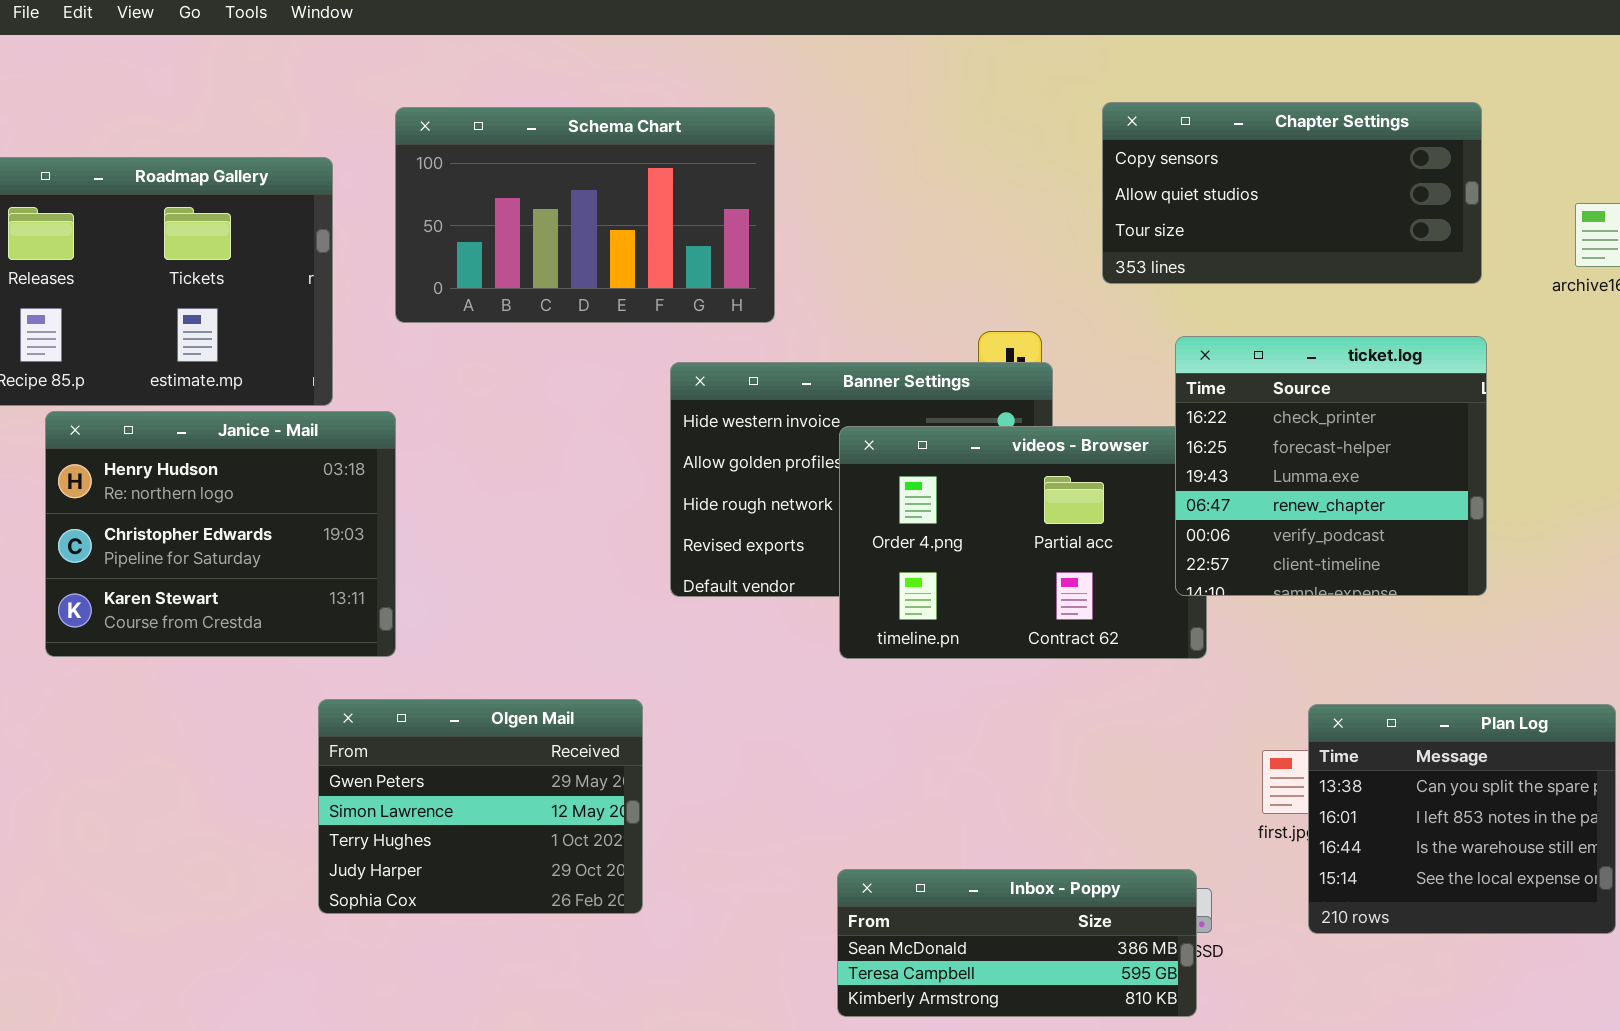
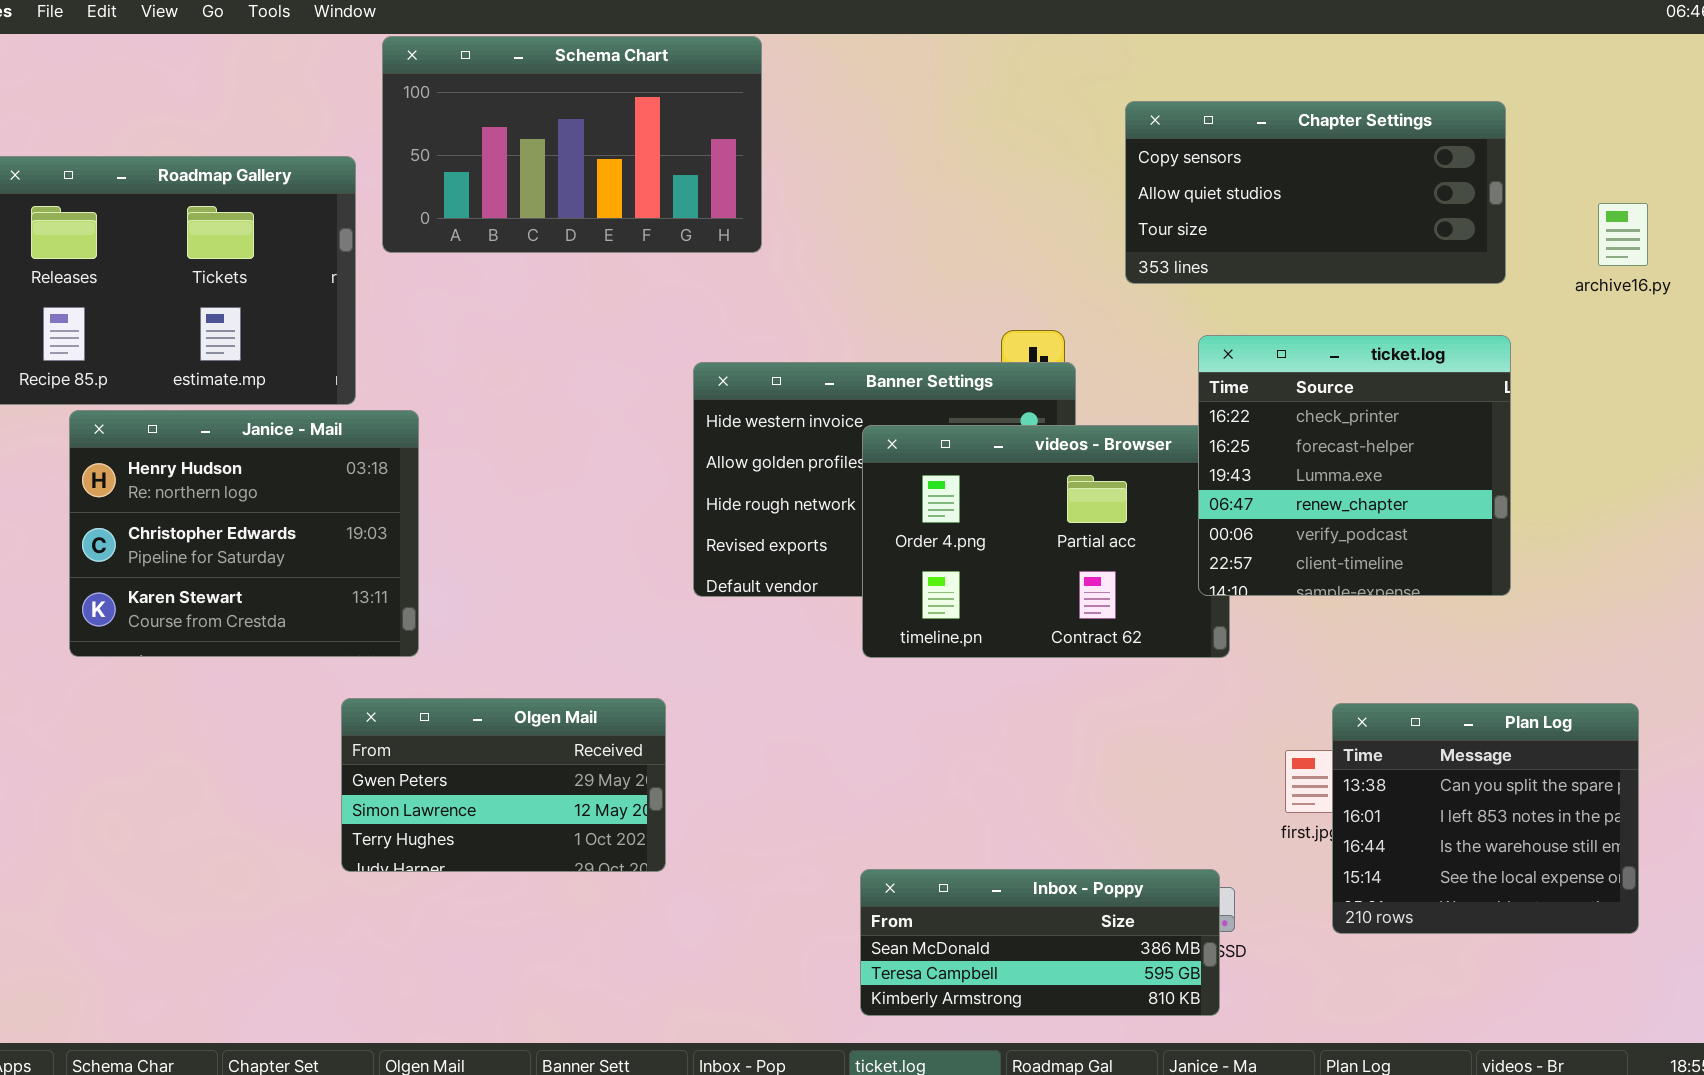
Schema Chart: [395,107,775,323] -> [382,36,762,253], moved
Olgen Mail: [318,699,643,914] -> [341,698,666,872], resized

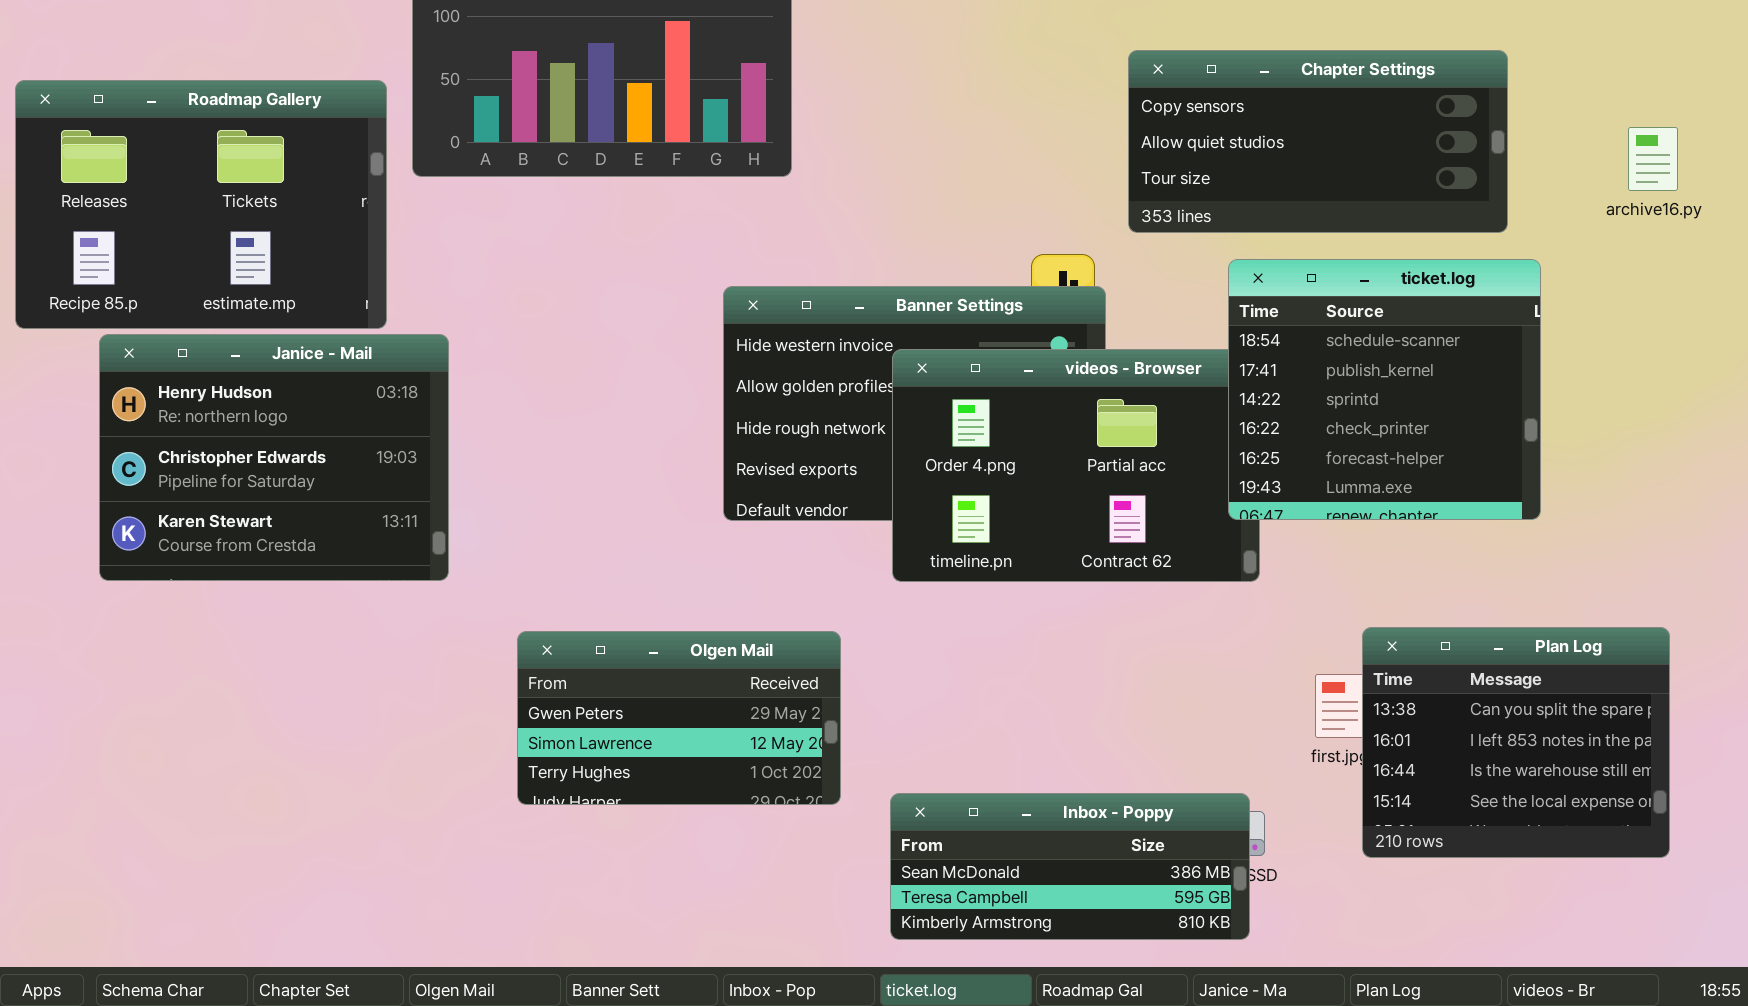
Chapter Settings: [1125,101,1506,284] -> [1128,50,1508,233], moved
ticket.log: [1198,335,1511,596] -> [1228,259,1541,520], scrolled up 3 rows
Olgen Mail: [341,698,666,872] -> [517,631,841,805], moved

